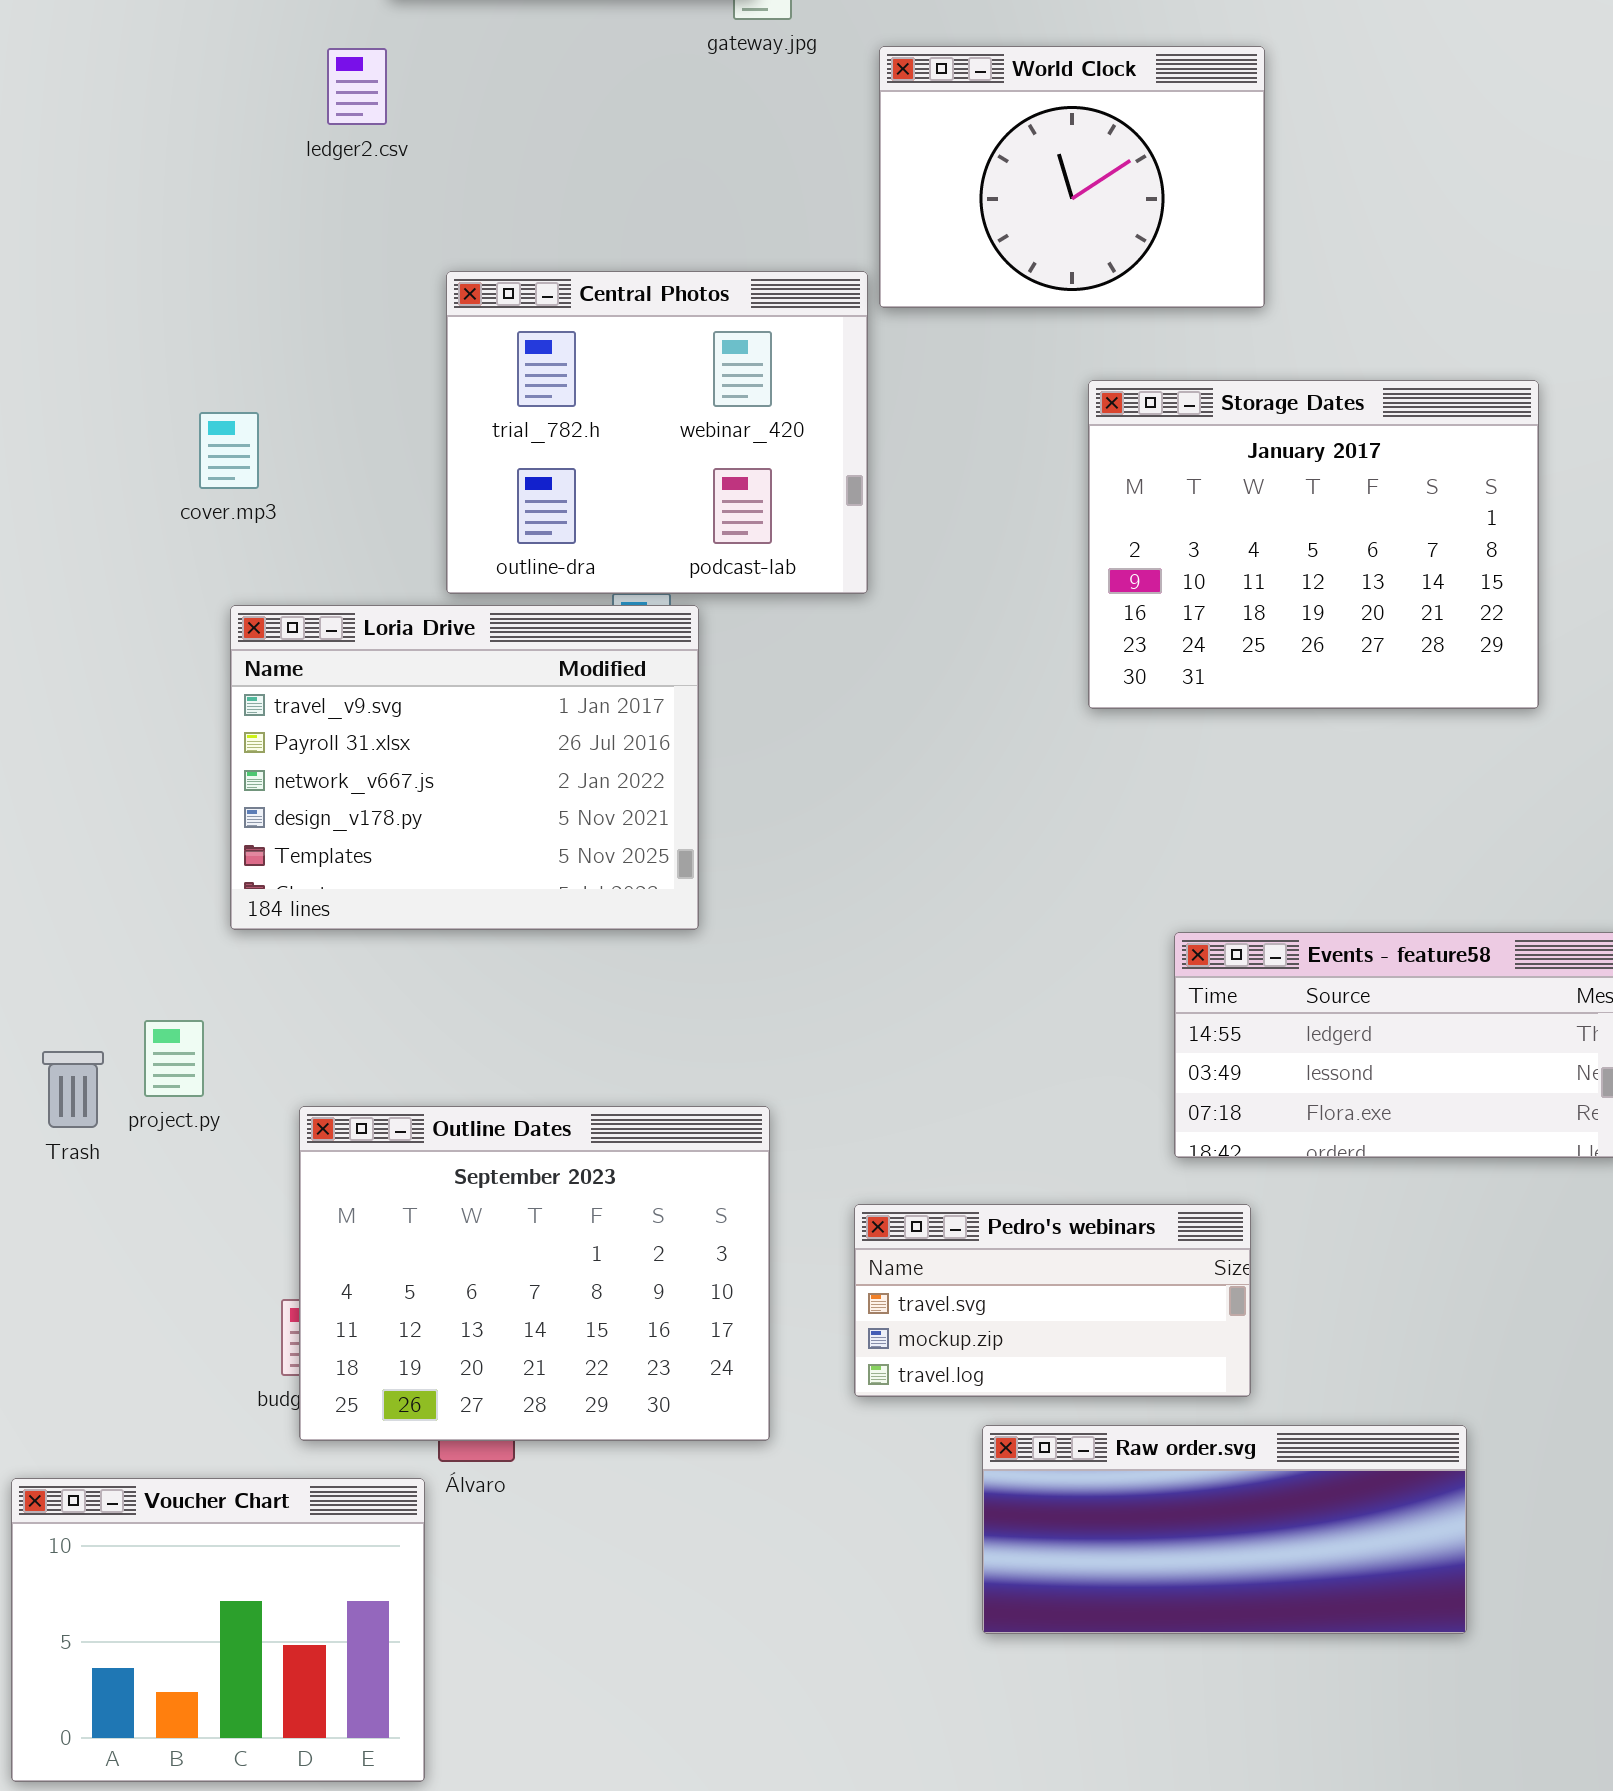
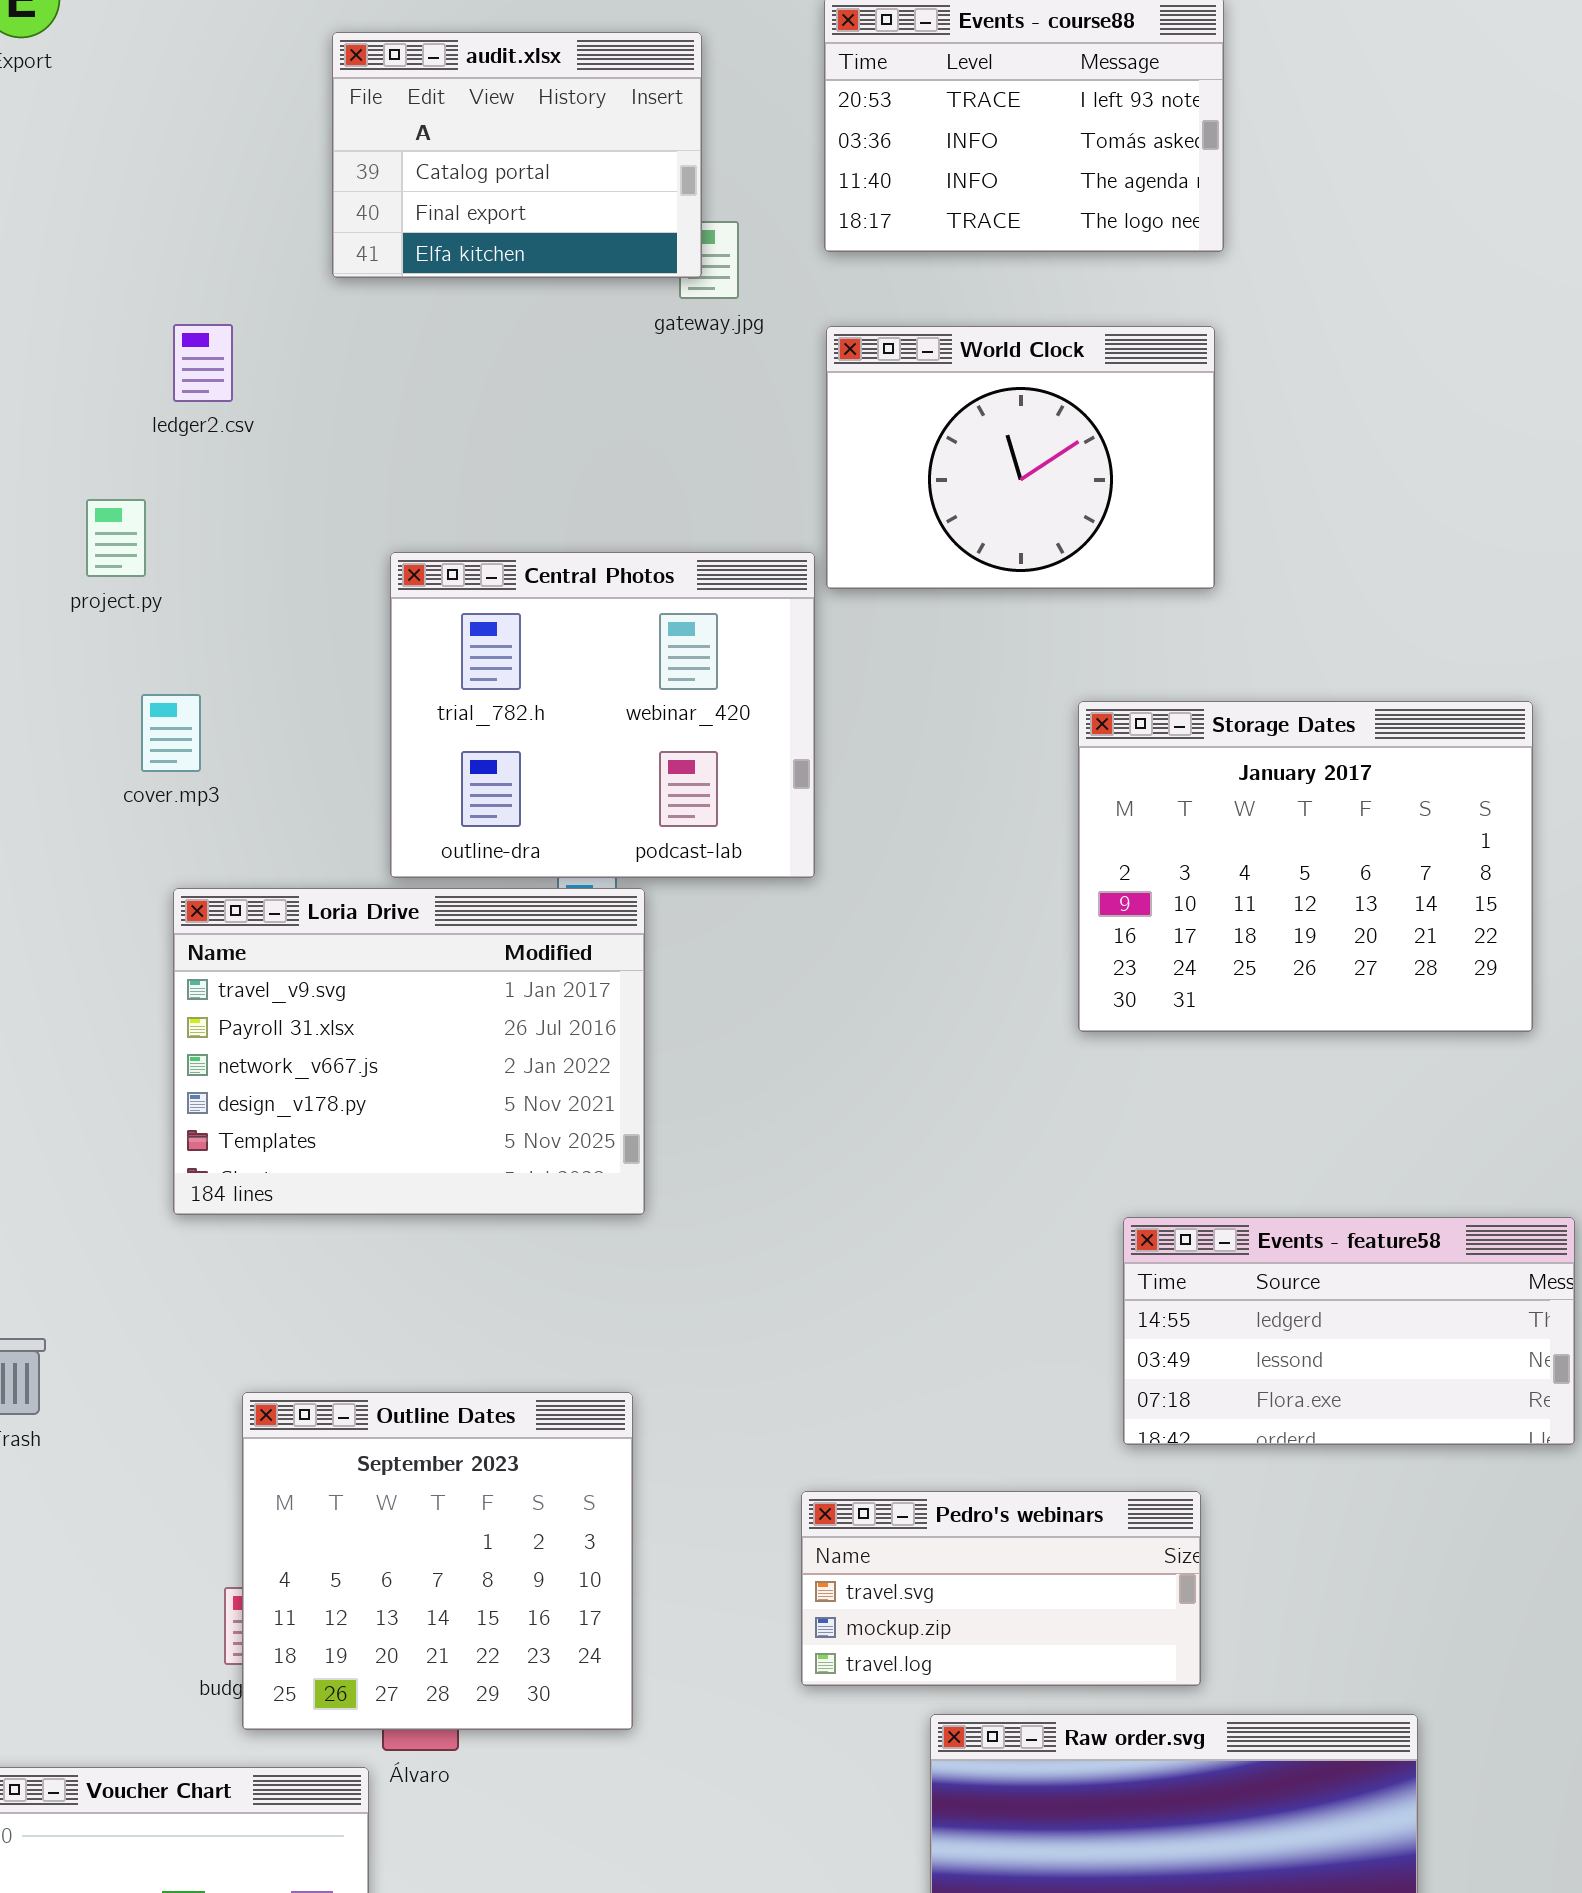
ledger2.csv: [327,48,387,125] -> [173,324,233,402], moved
Storage Dates: [1088,380,1539,709] -> [1078,701,1533,1032], moved
project.py: [144,1020,204,1097] -> [86,499,146,577], moved
Outline Dates: [299,1106,770,1441] -> [242,1392,633,1730], resized

